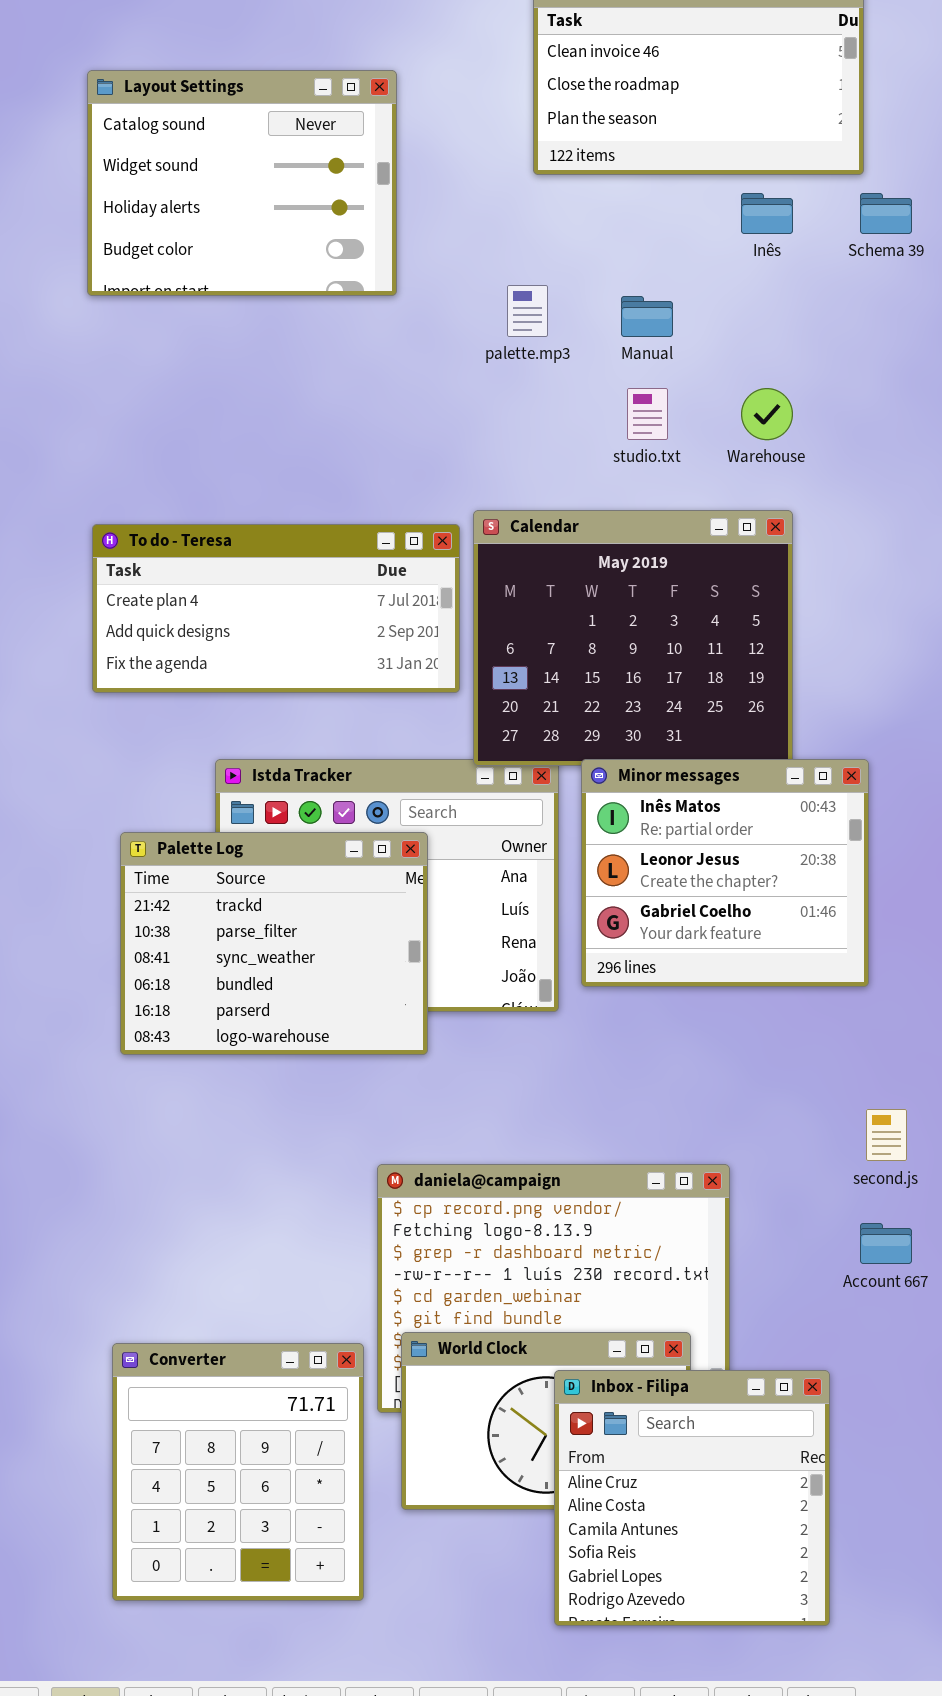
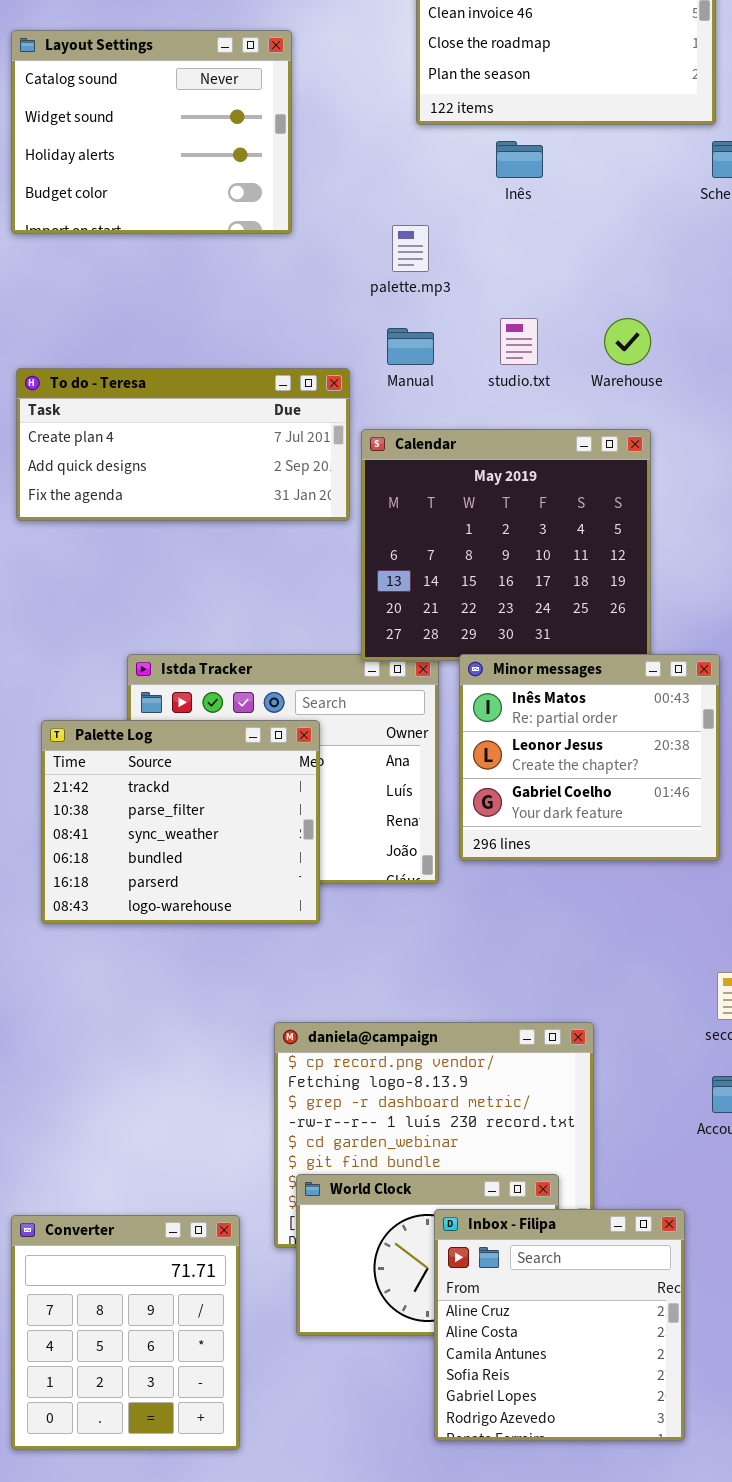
Inês: [741,193,793,234] -> [496,141,543,178], moved
Manual: [621,296,673,337] -> [387,328,434,365], moved
To do - Teresa: [92,524,460,693] -> [16,368,350,521], moved
Converter: [112,1343,364,1601] -> [11,1215,240,1450], moved

